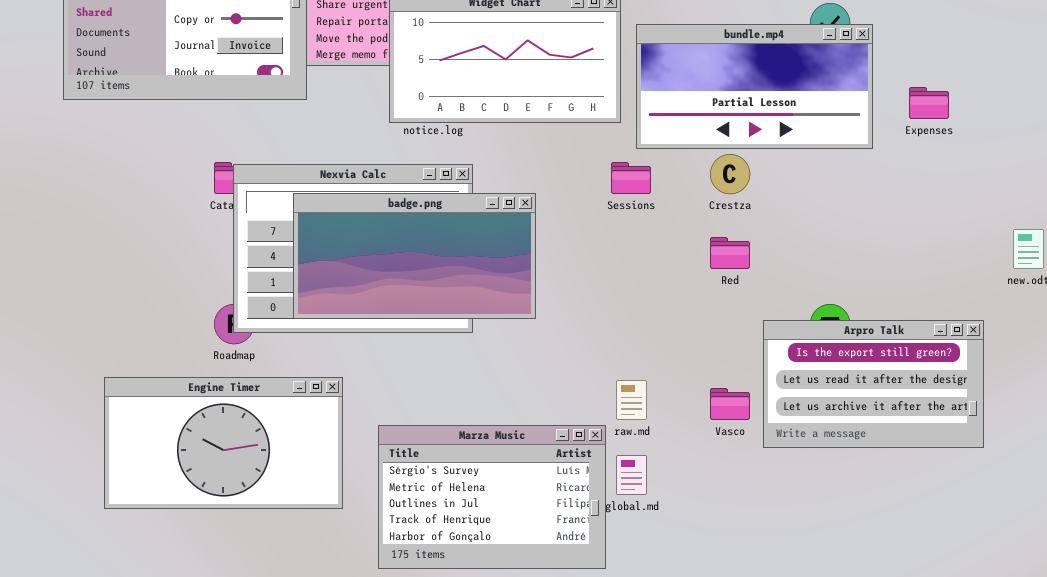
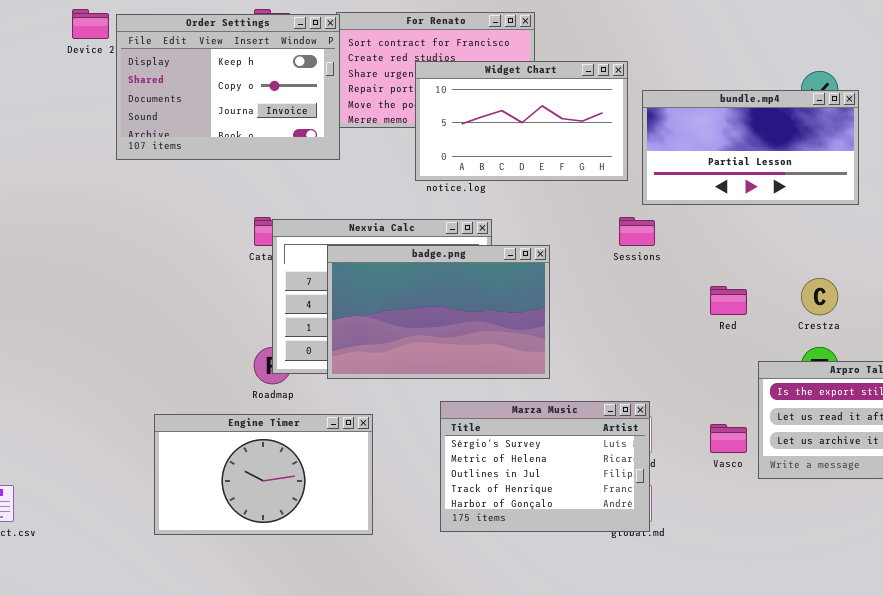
Crestza: [710,154,750,194] -> [801,278,838,315], moved
badge.png: [293,193,536,319] -> [327,245,550,379], resized
Marza Music: [378,425,606,569] -> [440,401,650,532], moved

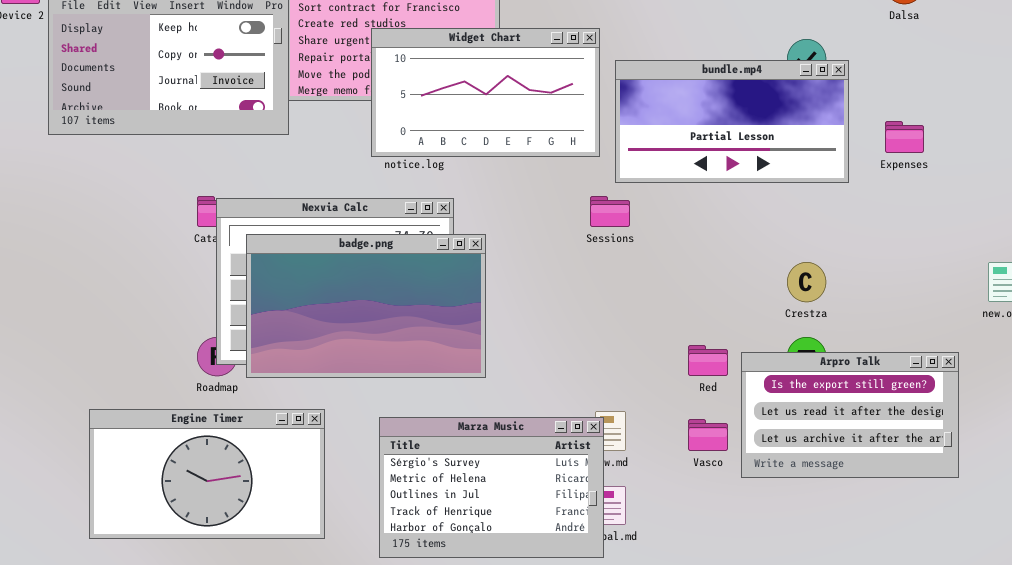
badge.png: [327,245,550,379] -> [246,234,486,378], moved
Red: [710,286,747,315] -> [688,345,728,376], moved
Marza Music: [440,401,650,532] -> [379,417,604,558], moved

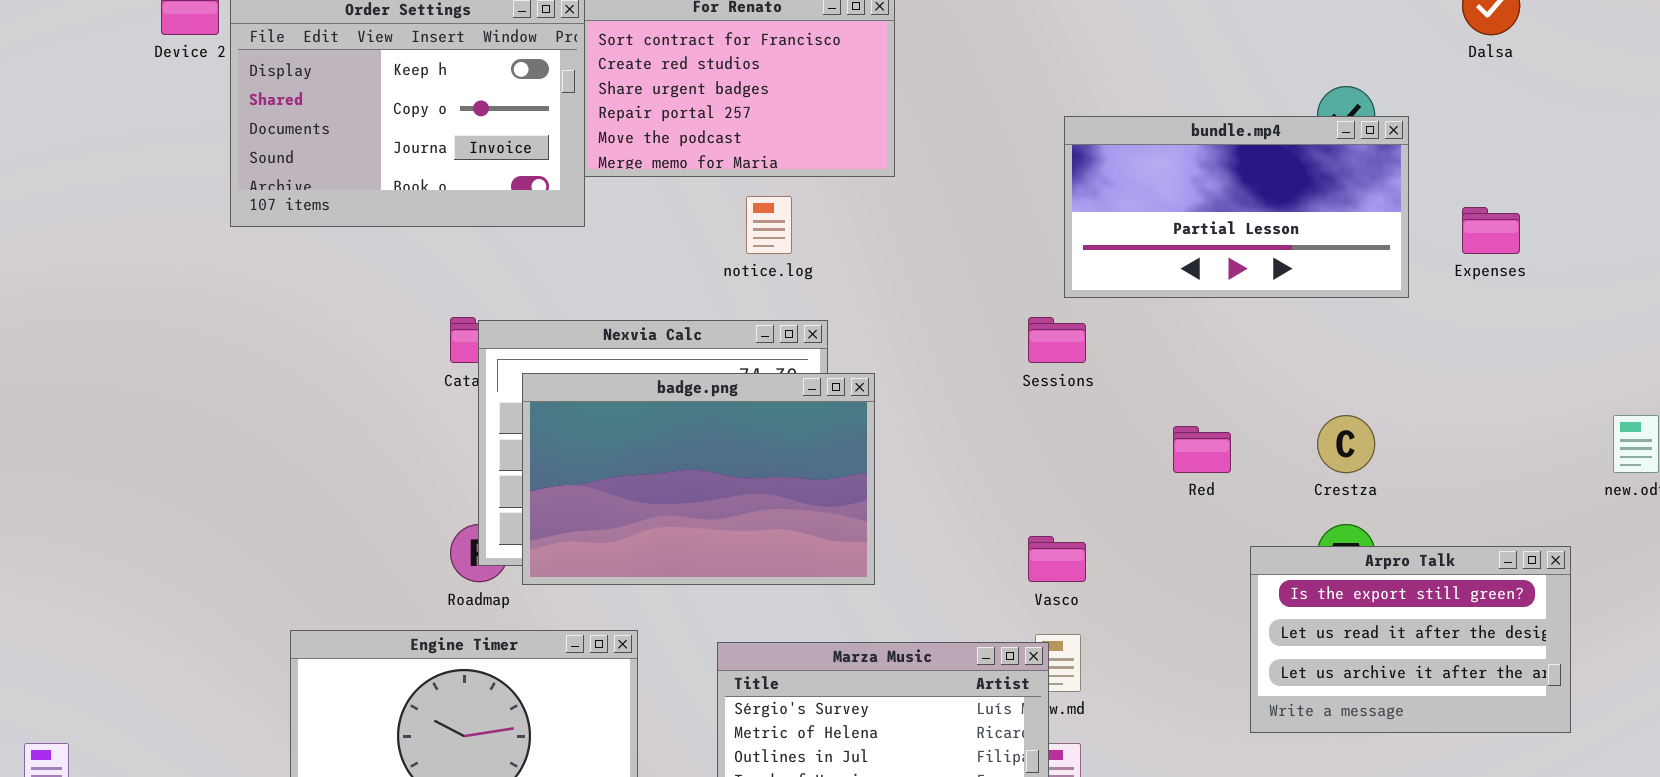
Widget Chart: [371,28,600,157] -> none, closed
Red: [688,345,728,376] -> [1173,426,1231,473], moved
Vasco: [688,419,728,451] -> [1028,536,1086,582], moved

